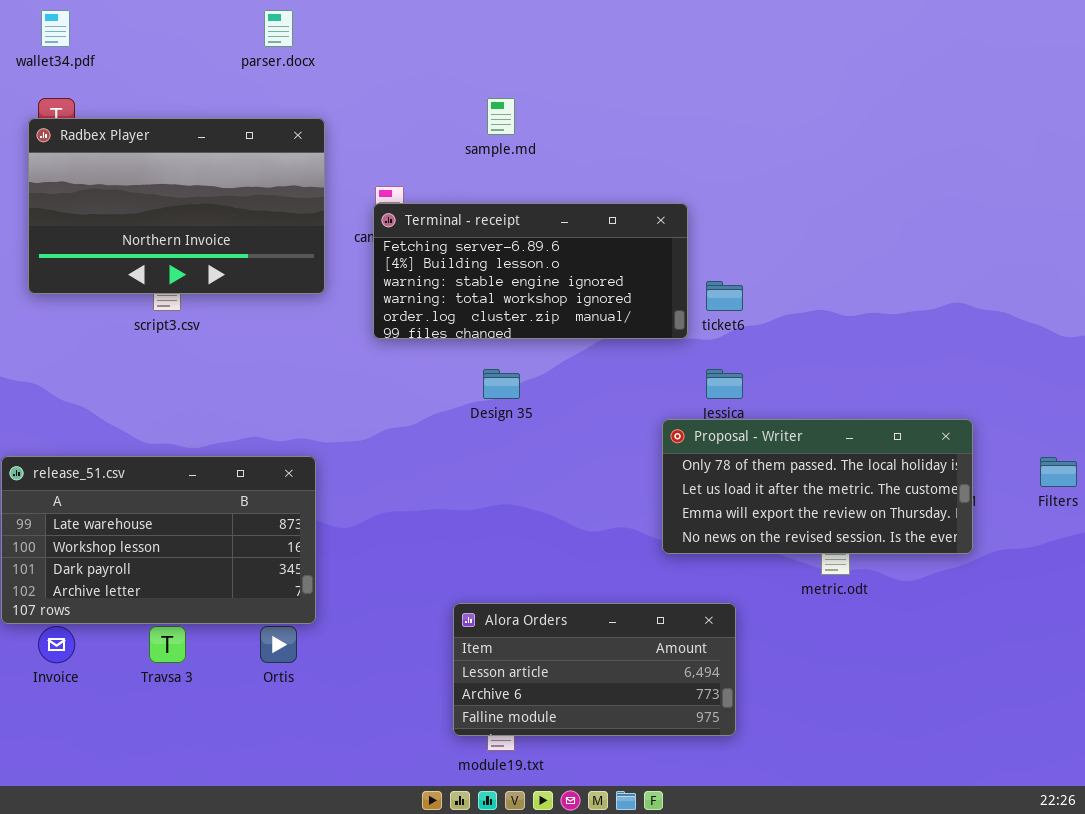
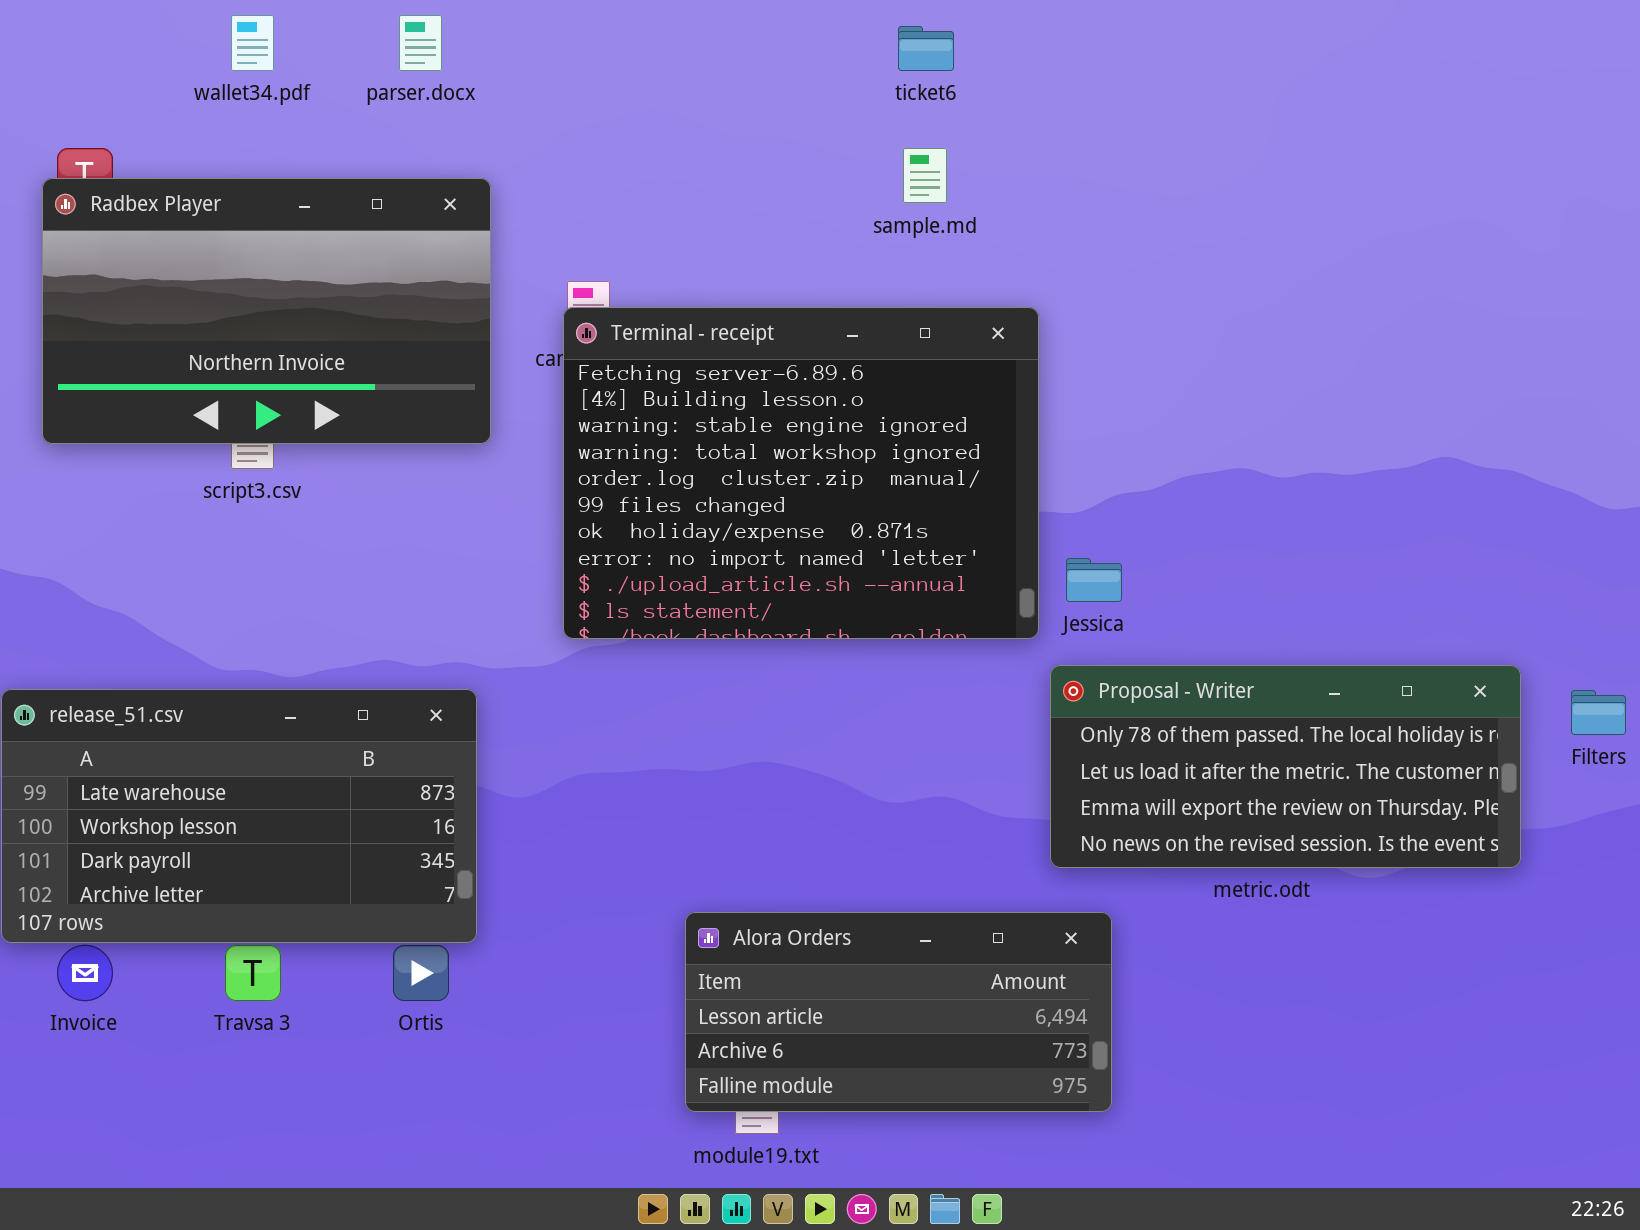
wallet34.pdf: [41,10,70,47] -> [231,15,274,71], moved
sample.md: [487,98,515,135] -> [903,148,947,203], moved
Terminal - receipt: [373,203,688,339] -> [563,307,1039,639], resized
ticket6: [706,281,743,311] -> [898,26,954,71], moved
Proposal - Writer: [662,419,973,554] -> [1050,665,1521,868], moved

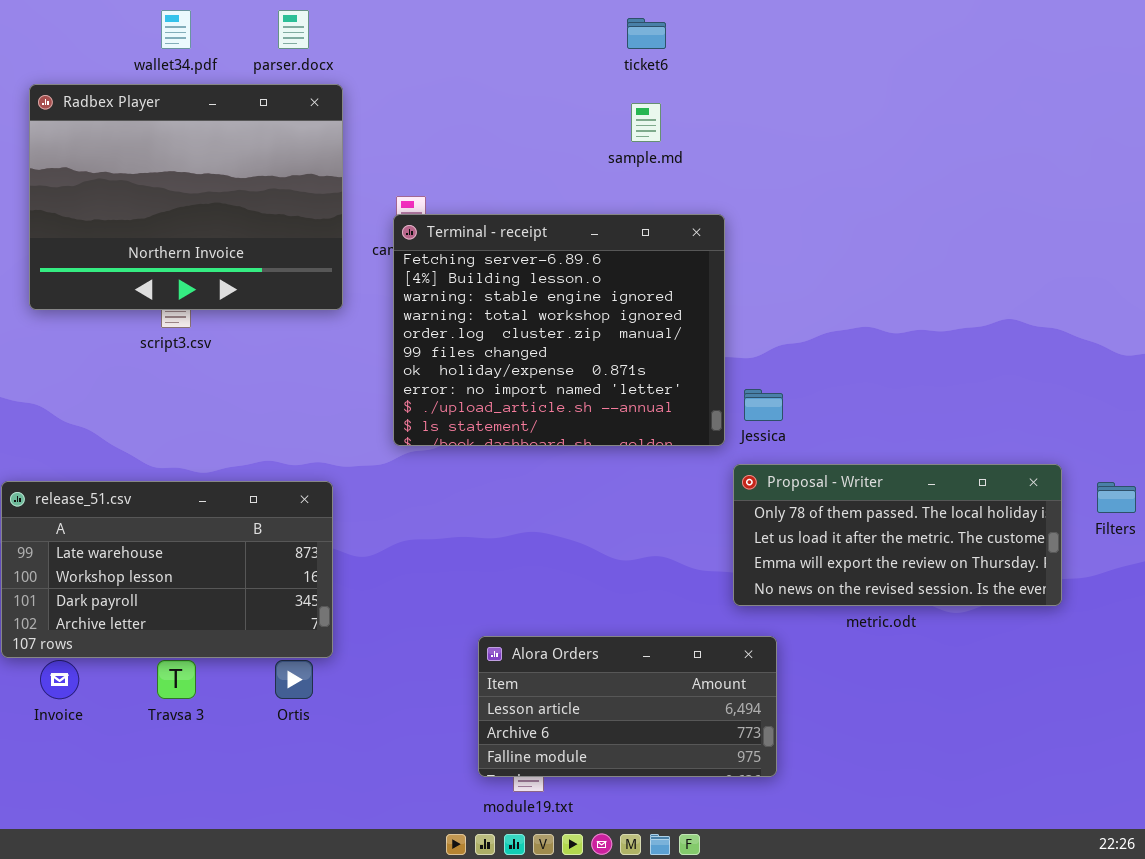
Radbex Player: [42,178,491,444] -> [29,84,343,310], resized

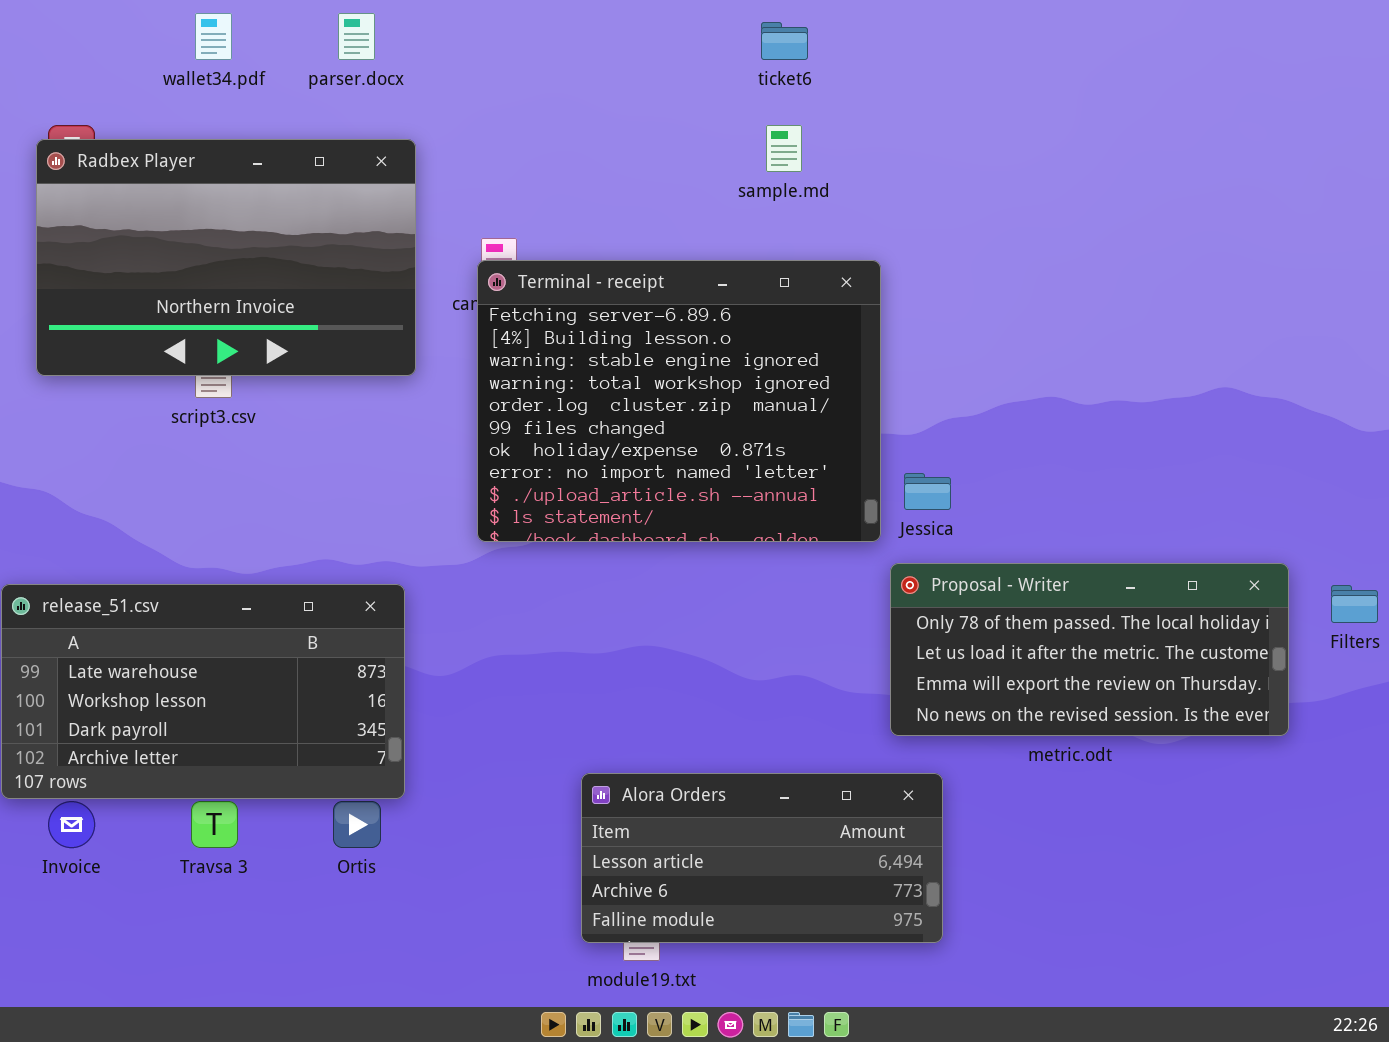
Radbex Player: [29,84,343,310] -> [36,139,416,376], resized

